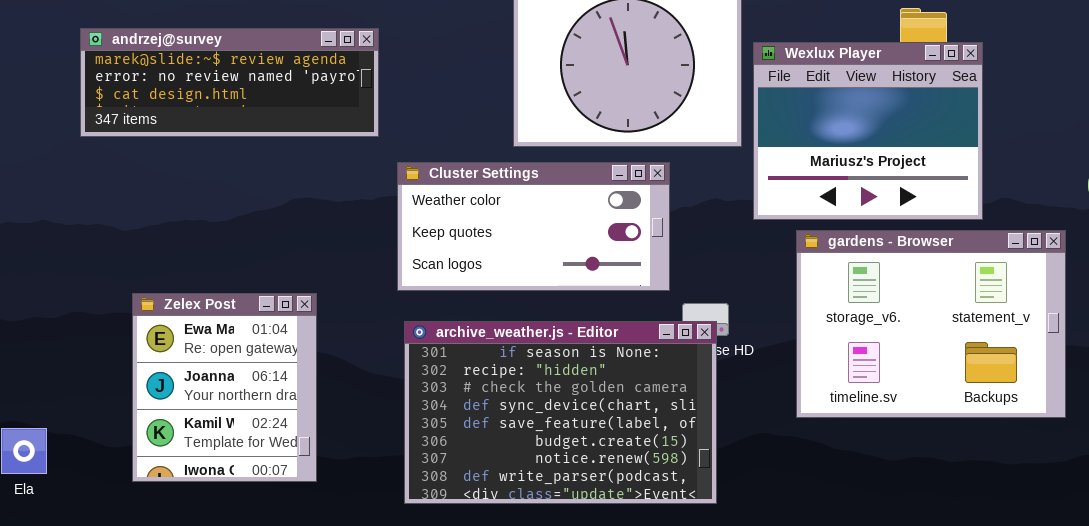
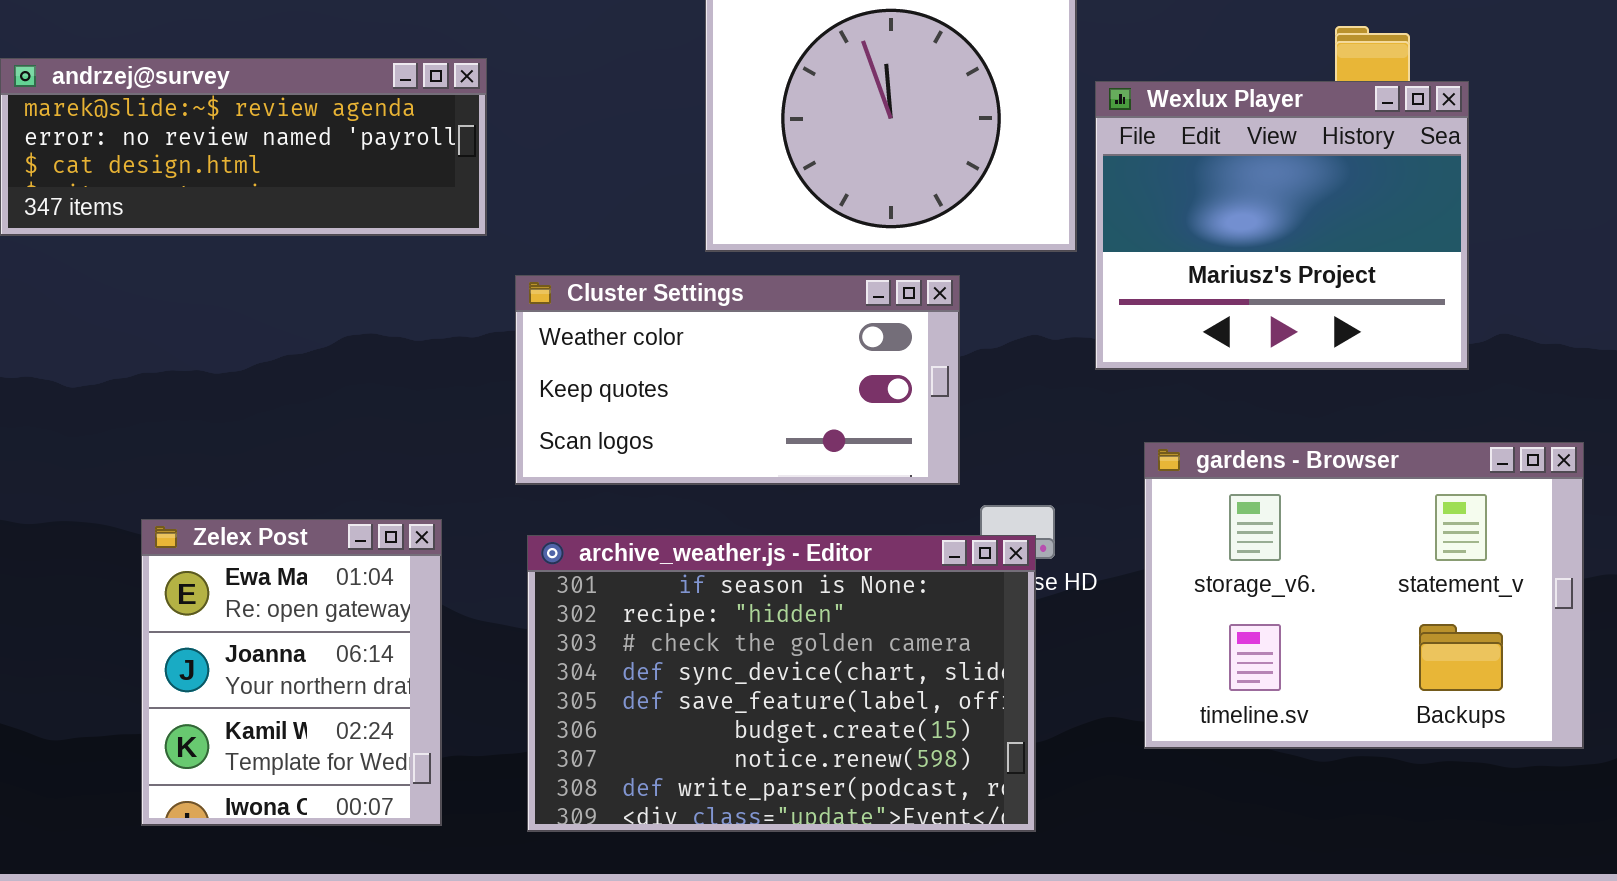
gardens - Browser: [796,230,1066,418] -> [1144,442,1584,749], moved
Zelex Post: [132,293,317,482] -> [141,519,442,826], moved

